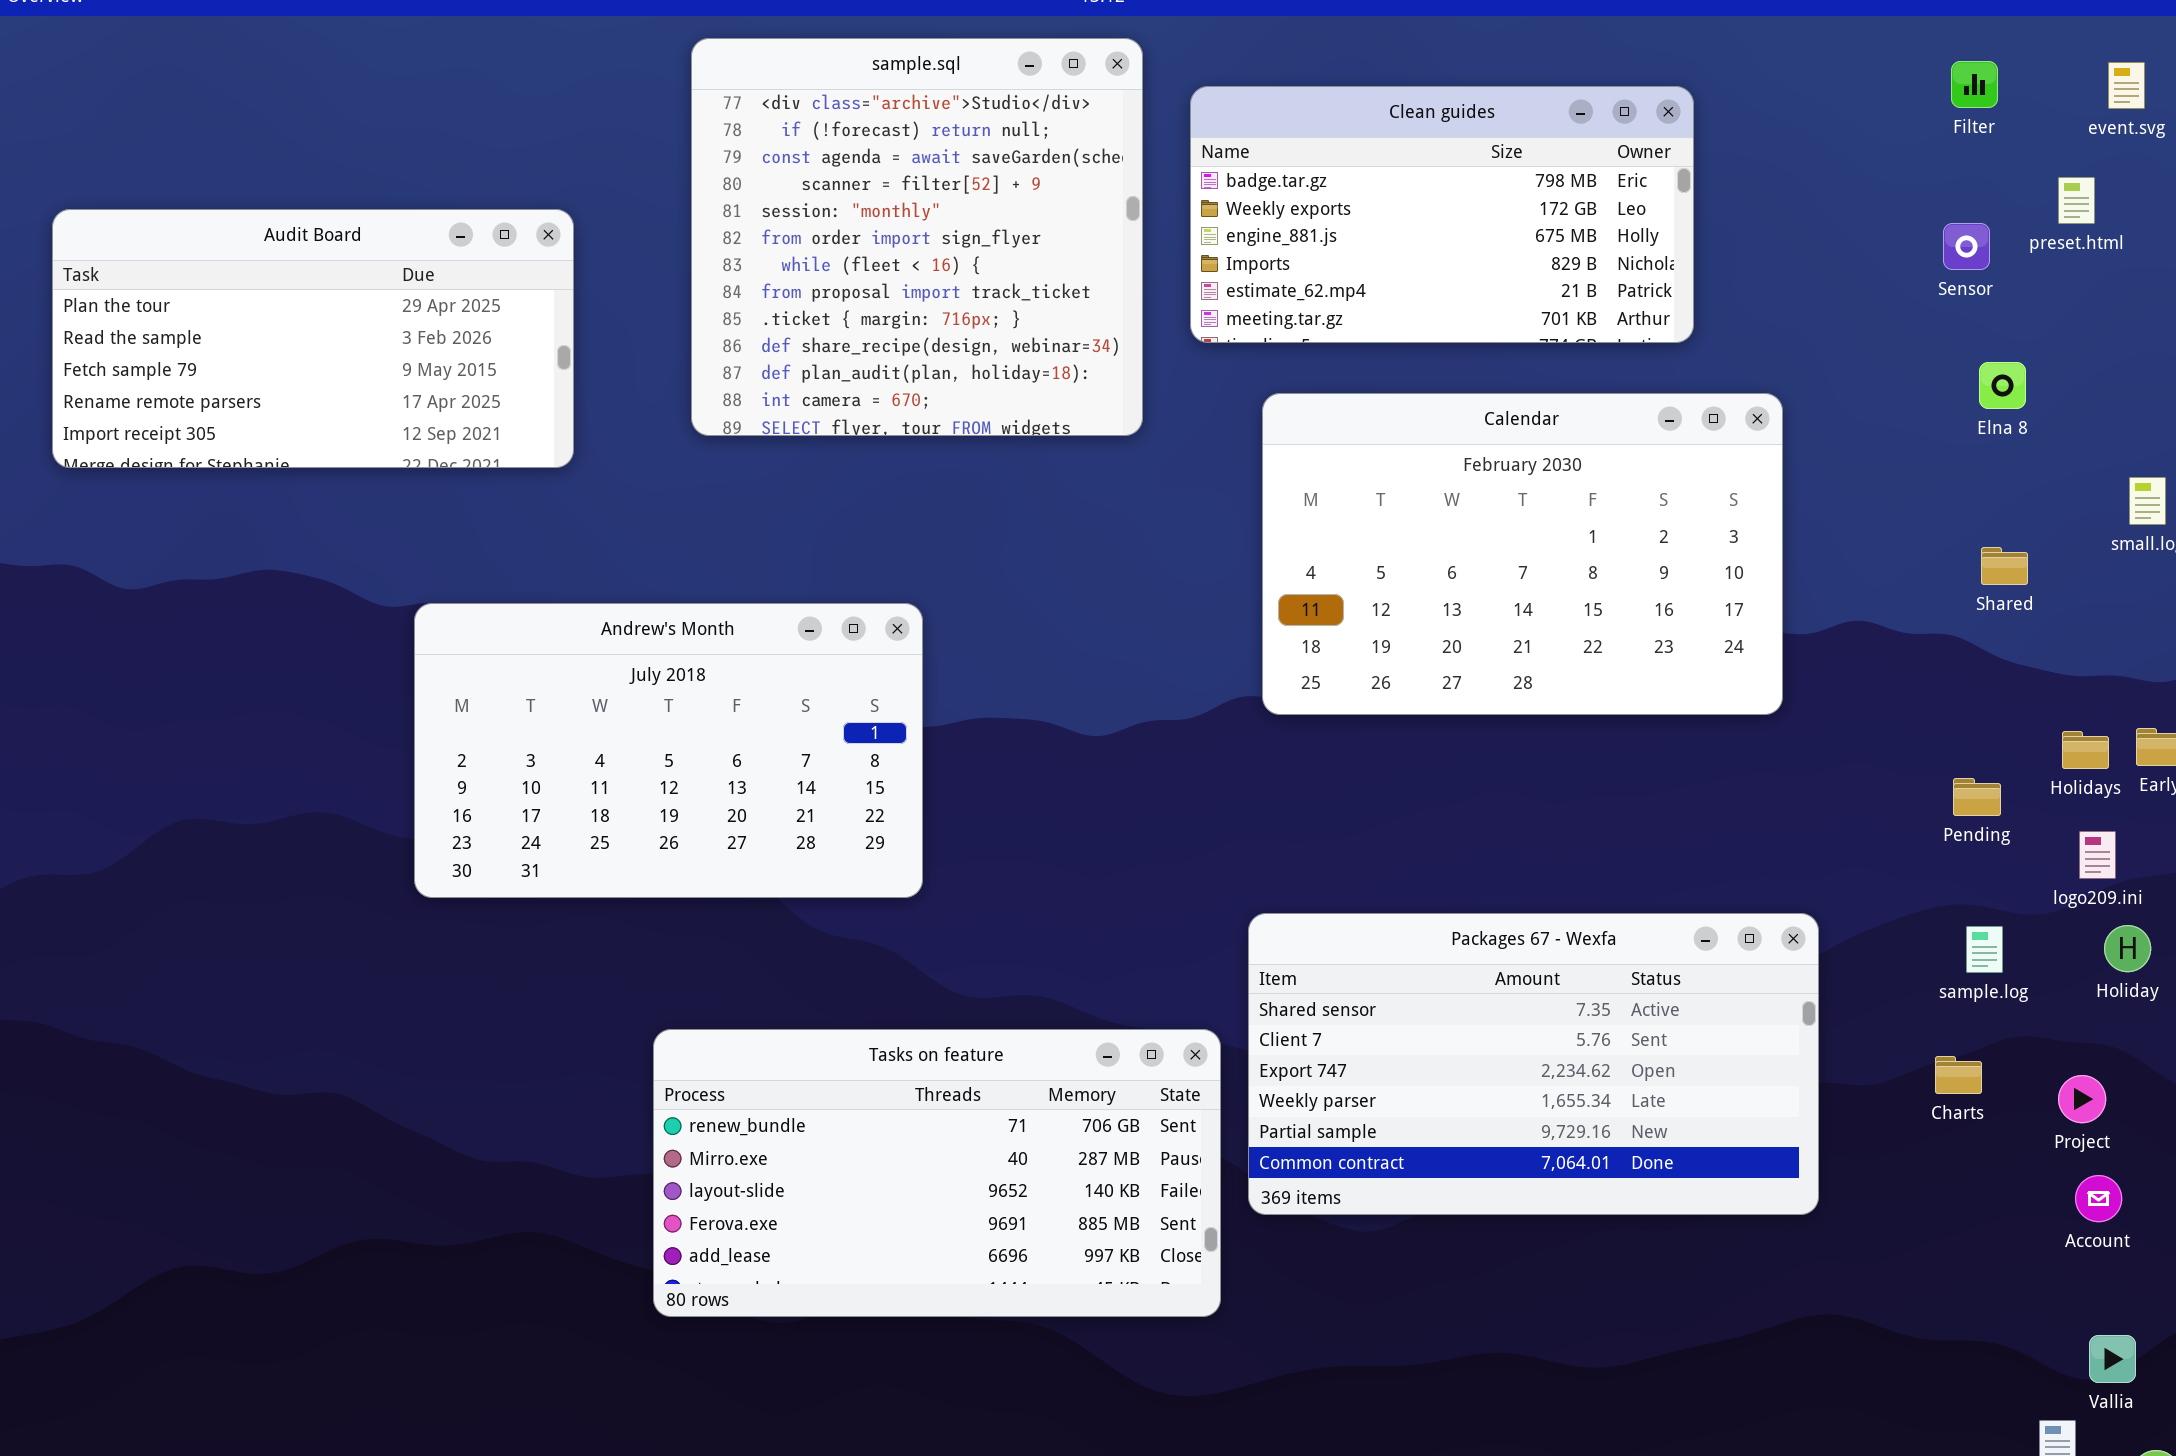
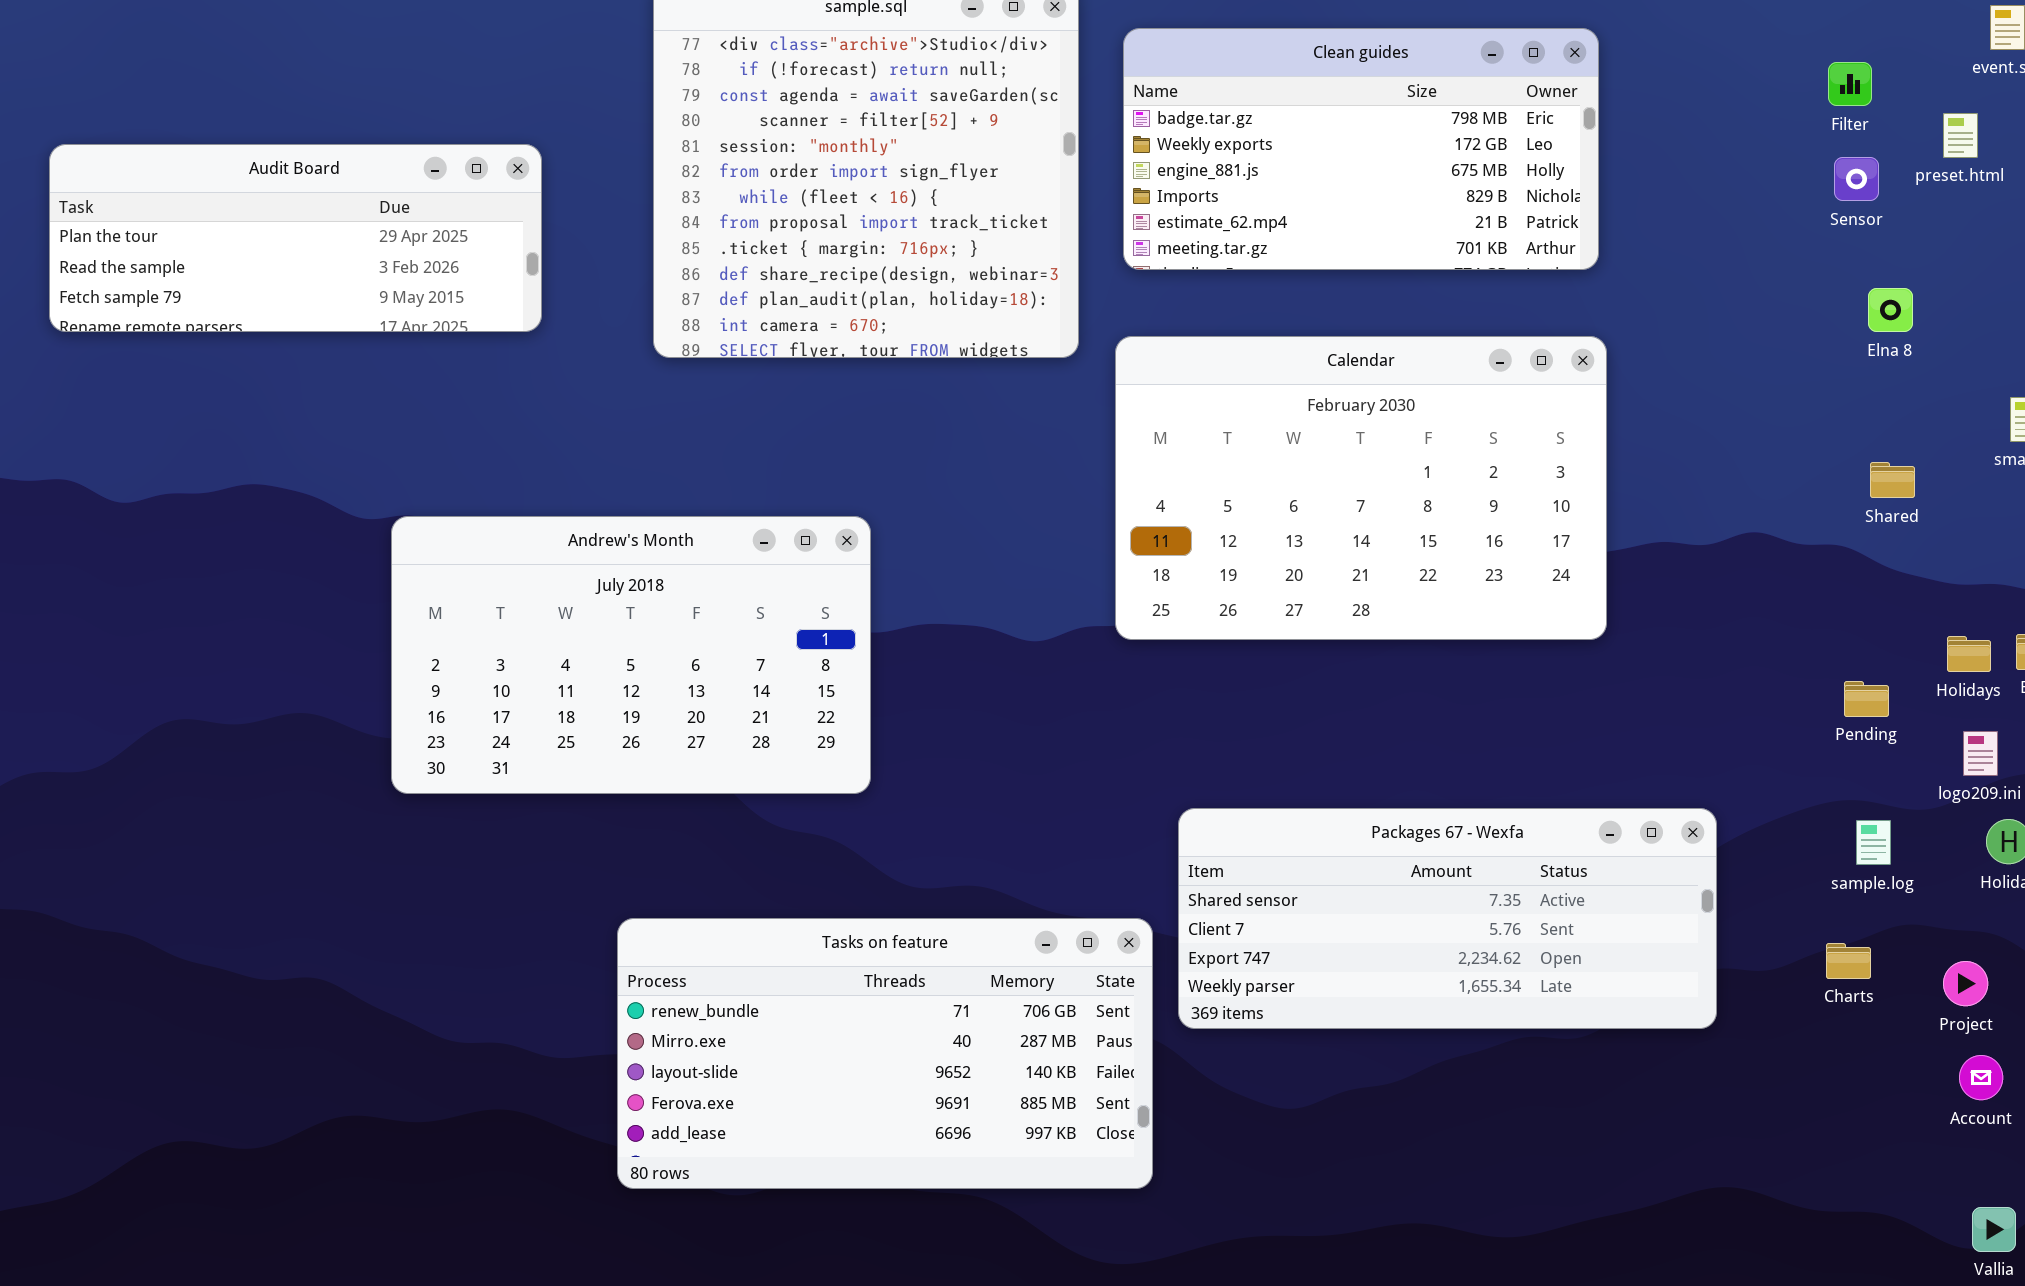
Filter: [1951,61,1998,108] -> [1828,62,1872,106], moved
Audit Board: [52,209,574,468] -> [49,144,542,332], resized
Calendar: [1262,393,1783,715] -> [1115,336,1607,640], moved
Packages 67 - Wexfa: [1248,913,1819,1215] -> [1178,808,1717,1029], resized

